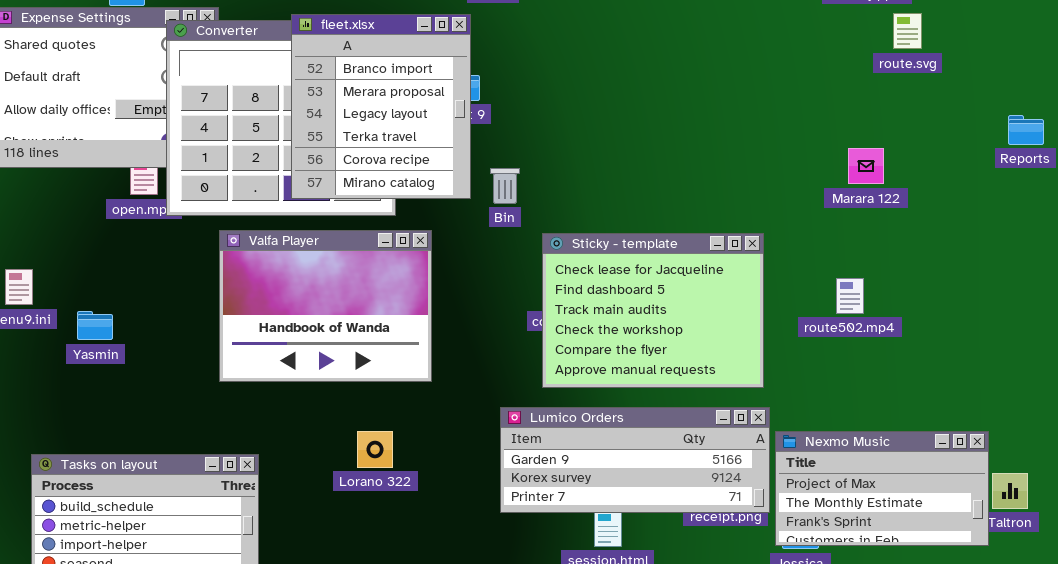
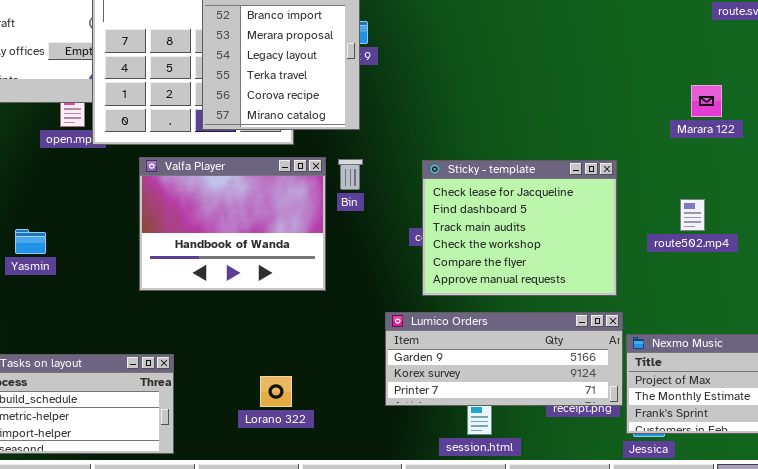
Bin: [490,168,520,204] -> [338,159,363,190], moved
Lorano 322: [357,431,393,468] -> [260,376,292,407], moved

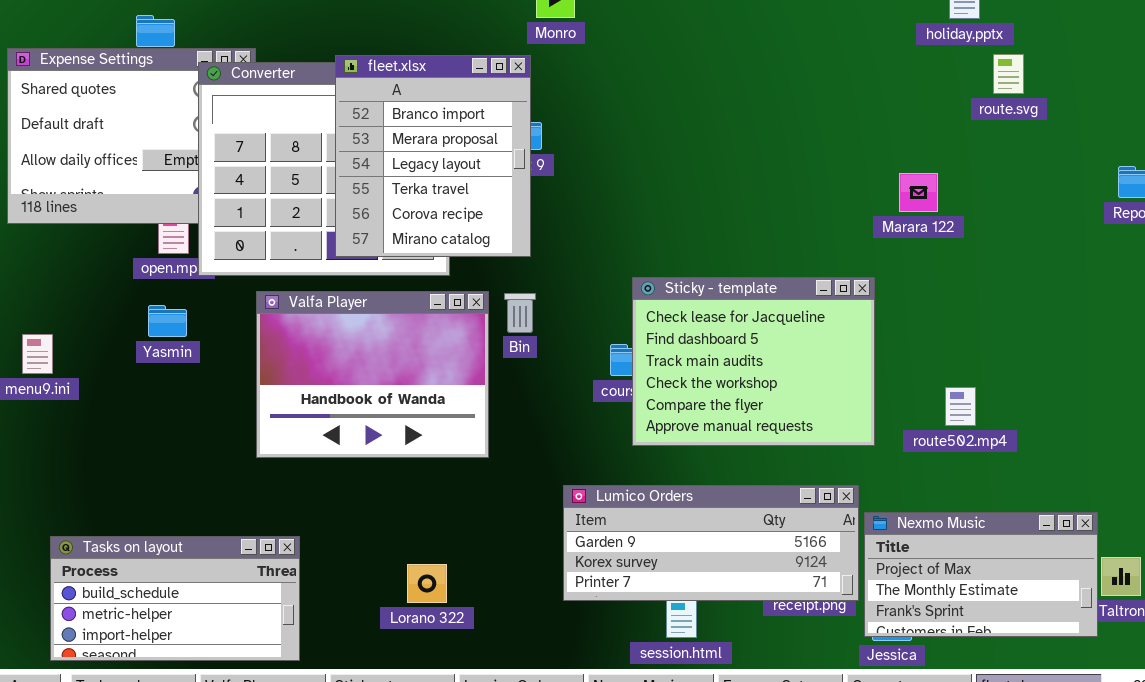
Marara 122: [691,85,722,117] -> [899,173,938,212], moved
Sticky - template: [422,160,617,296] -> [632,277,875,446], moved
route502.mp4: [680,199,705,231] -> [945,387,976,426], moved
Yasmin: [15,229,46,254] -> [148,305,187,337], moved

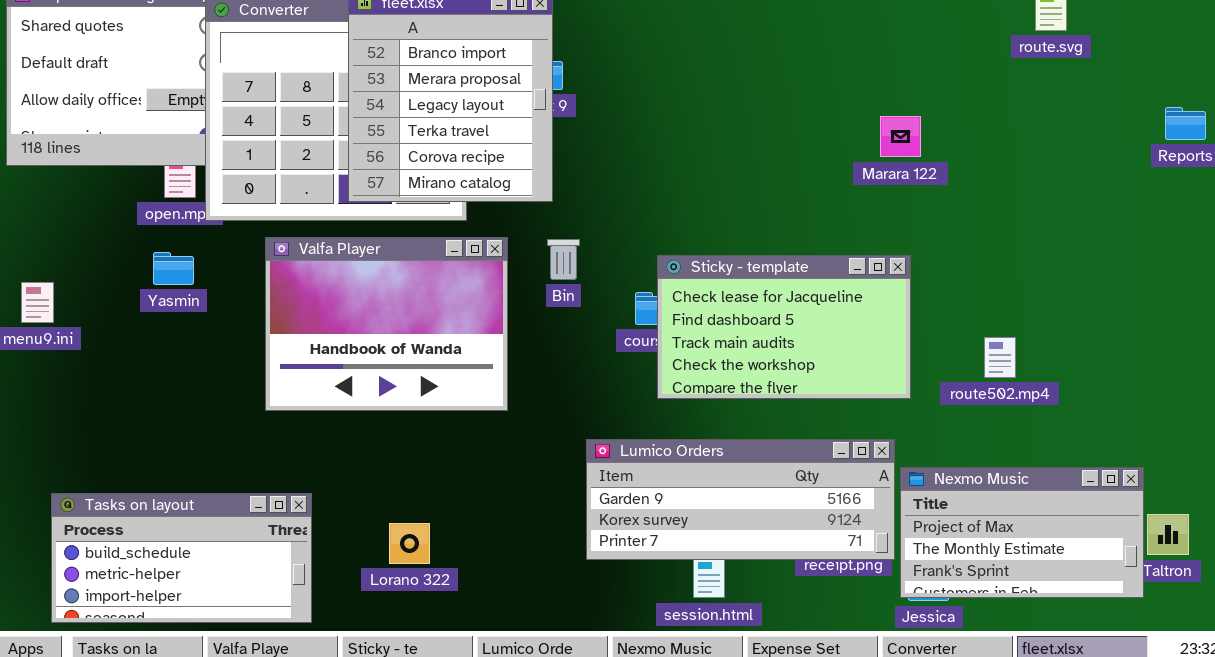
Marara 122: [899,173,938,212] -> [880,116,921,157], moved
Sticky - template: [632,277,875,446] -> [657,255,911,399], resized
Bin: [504,293,536,333] -> [547,239,580,280], moved
Lorano 322: [407,564,447,603] -> [389,523,430,564], moved

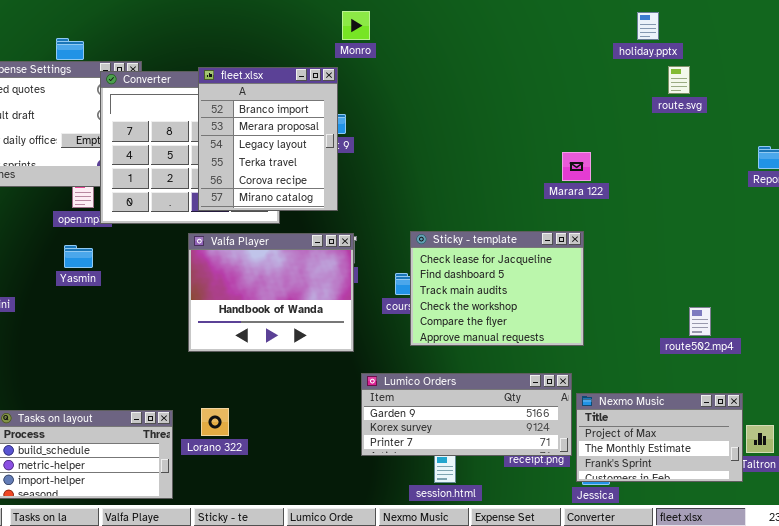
Valfa Player: [265,237,508,411] -> [188,233,354,352], moved
Sticky - template: [657,255,911,399] -> [410,231,584,346], resized
route502.mp4: [984,337,1016,378] -> [689,307,711,336], moved
Lorano 322: [389,523,430,564] -> [201,408,229,436], moved

